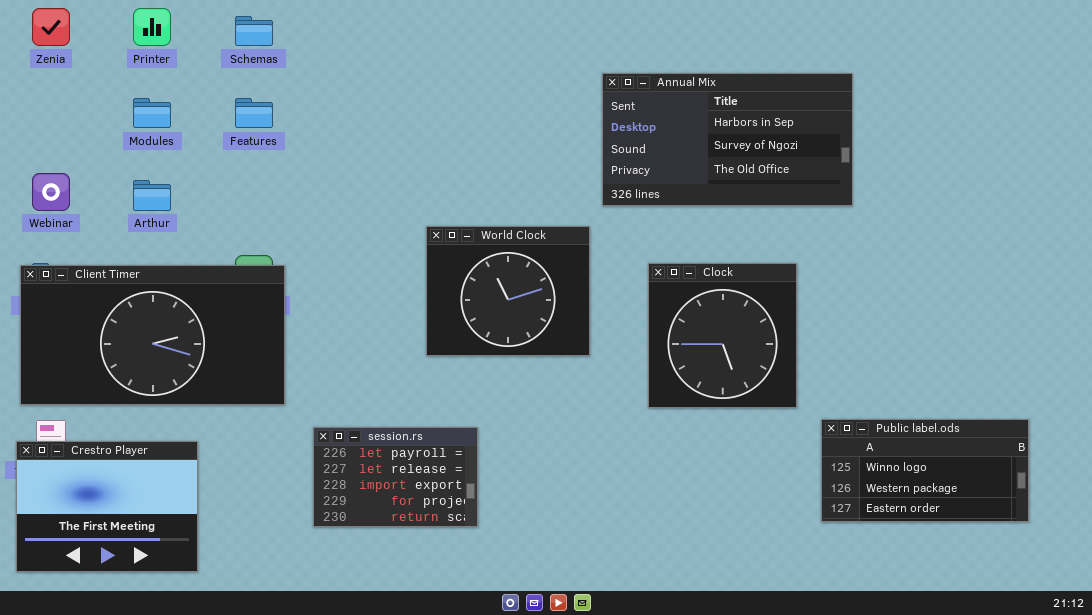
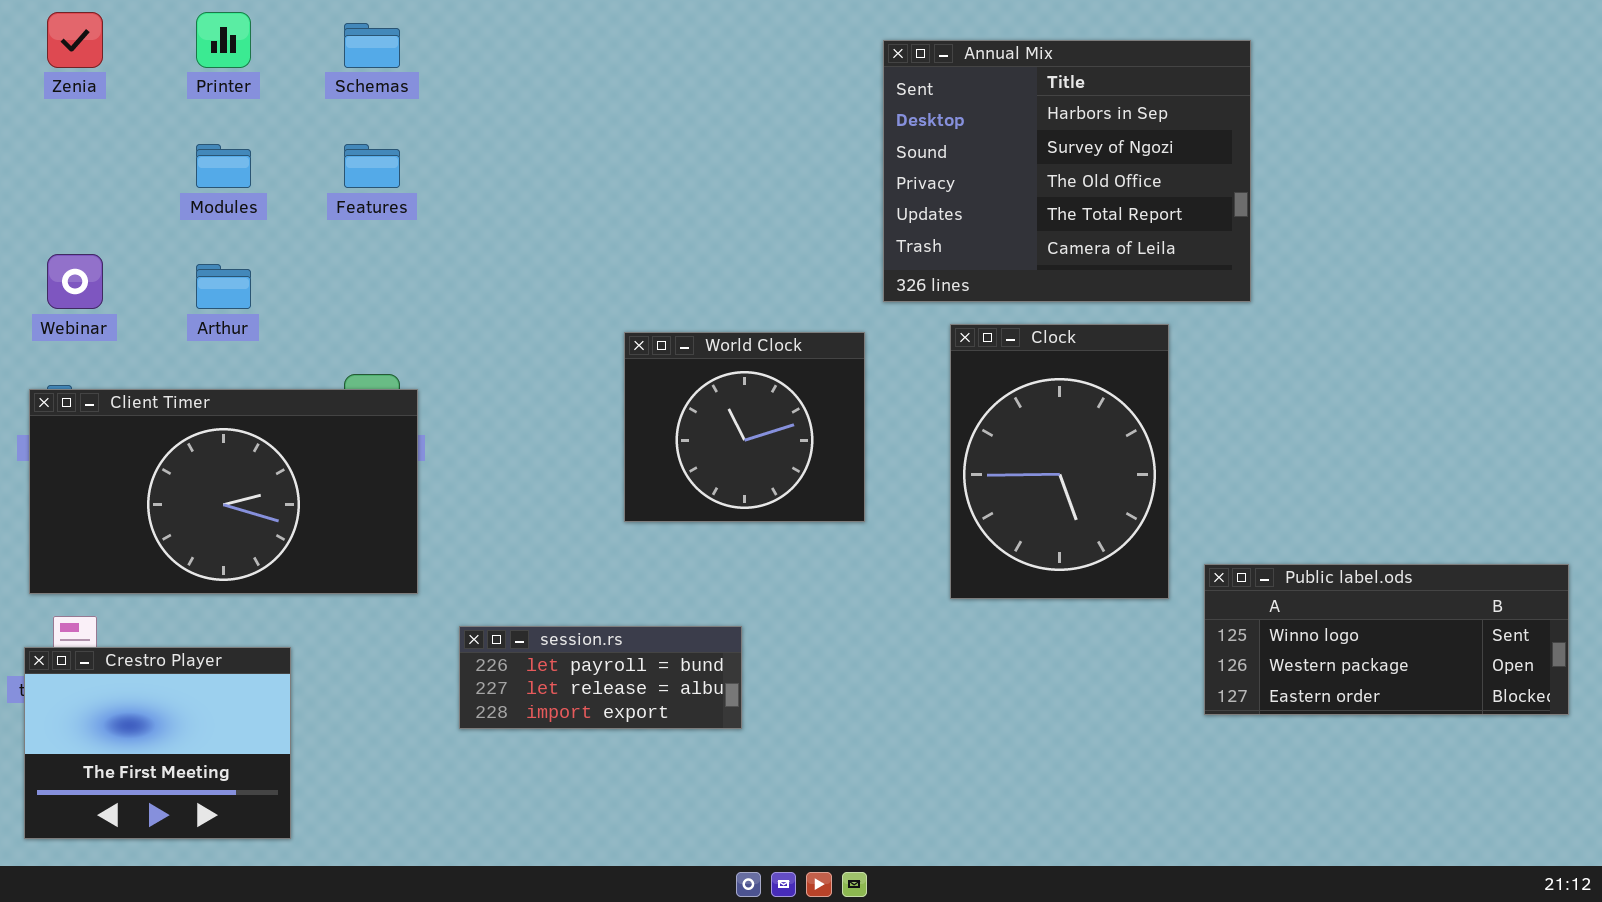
Annual Mix: [602,73,853,206] -> [883,40,1251,302], resized
Clock: [648,263,797,408] -> [950,324,1169,599], resized
Public label.ods: [821,419,1029,522] -> [1204,564,1569,715], moved, resized
session.rs: [313,427,478,527] -> [459,626,742,729], resized

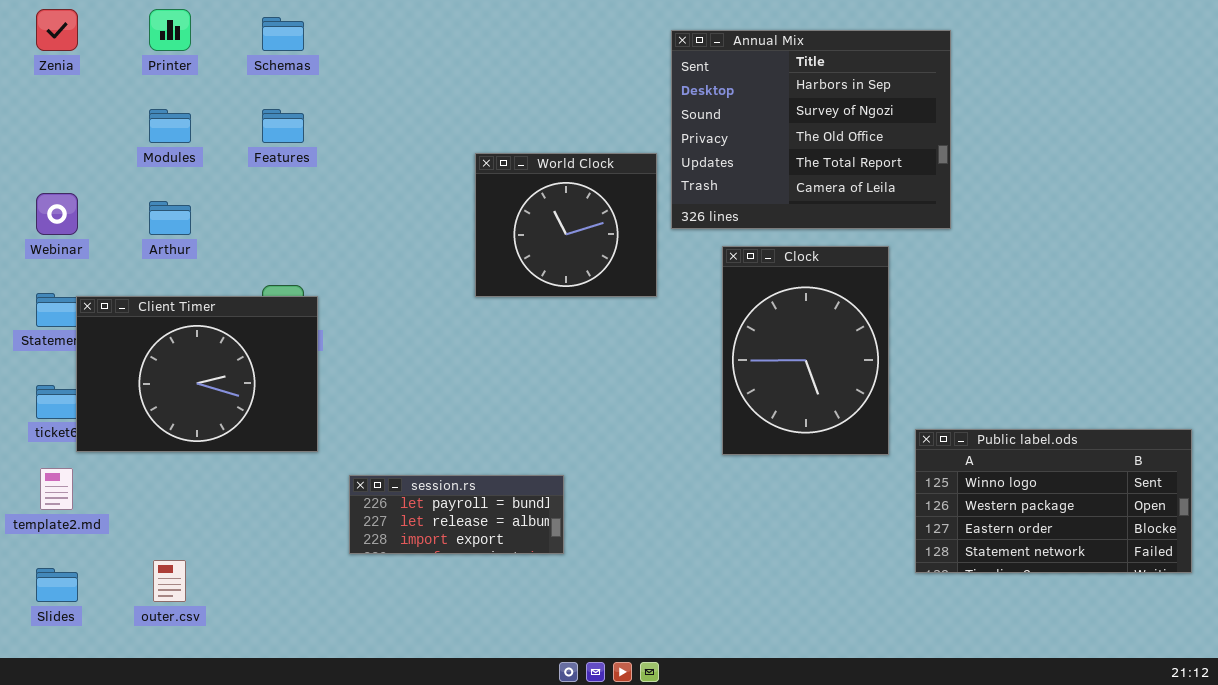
World Clock: [624,332,865,522] -> [475,153,657,297], moved
Client Timer: [29,389,418,594] -> [76,296,318,452], resized
Public label.ods: [1204,564,1569,715] -> [915,429,1192,573], resized
Crestro Player: [24,647,291,839] -> none, closed

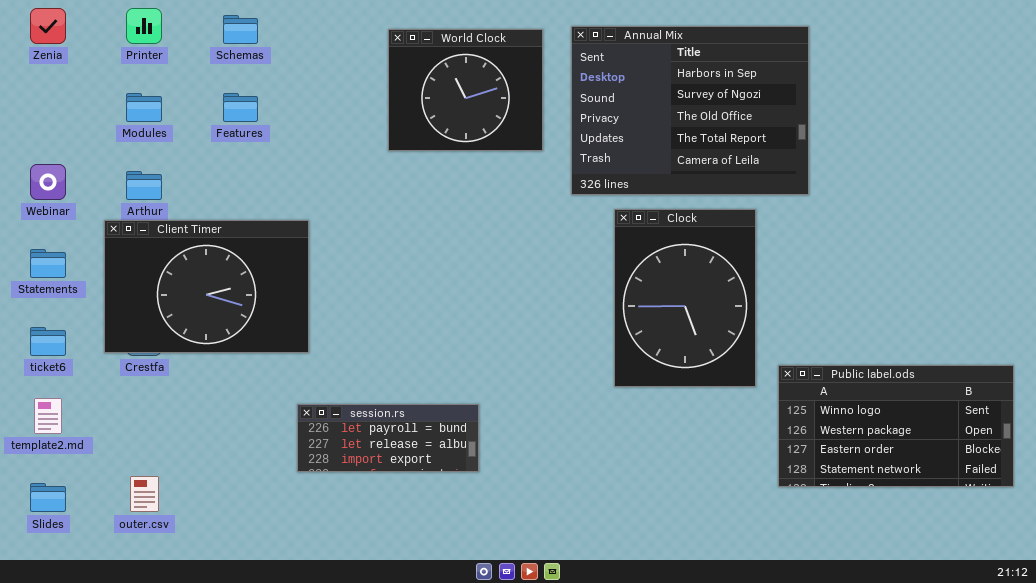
World Clock: [475,153,657,297] -> [388,29,543,151], moved
Client Timer: [76,296,318,452] -> [104,220,309,353], moved

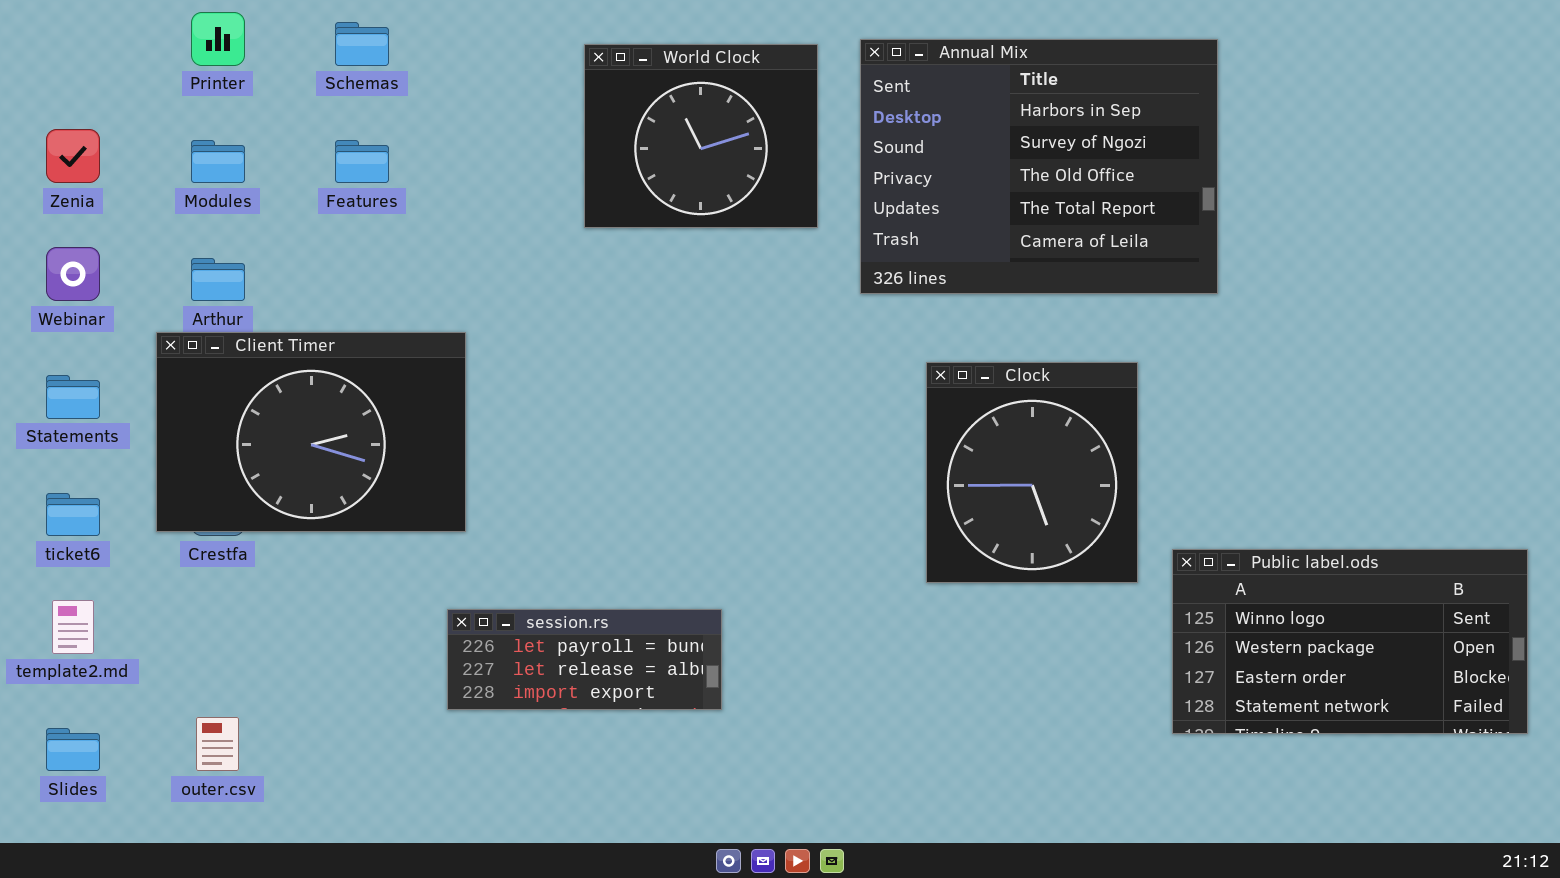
Zenia: [30,8,66,44] -> [46,129,100,183], moved
Clock: [614,209,756,387] -> [926,362,1138,583], resized

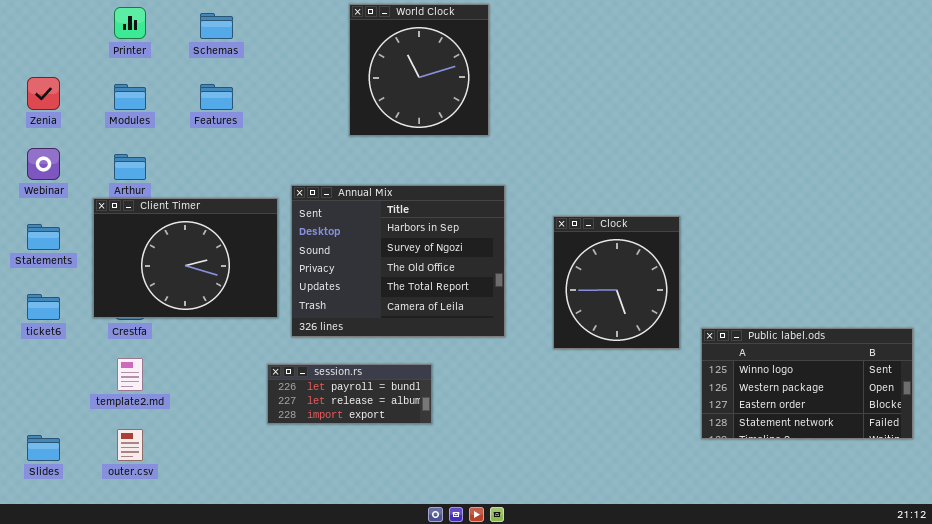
Annual Mix: [860,39,1218,294] -> [291,185,505,337], moved
World Clock: [584,44,818,228] -> [349,4,489,136], resized
template2.md: [52,600,94,654] -> [117,358,143,391], moved

